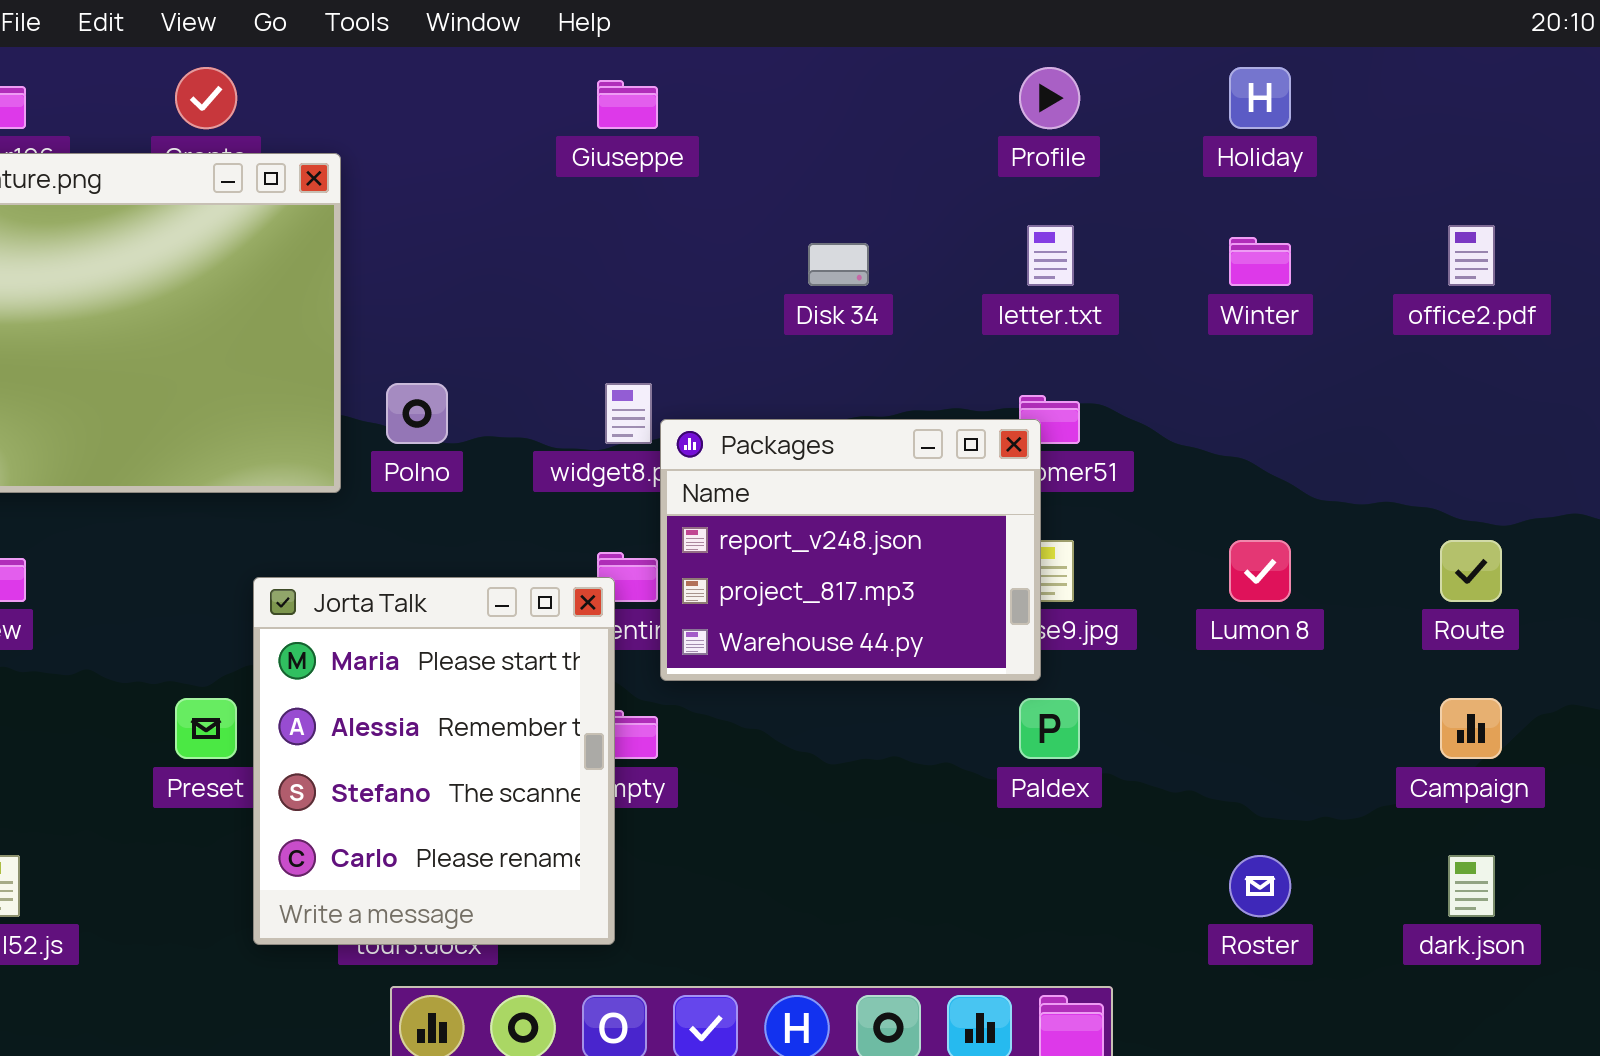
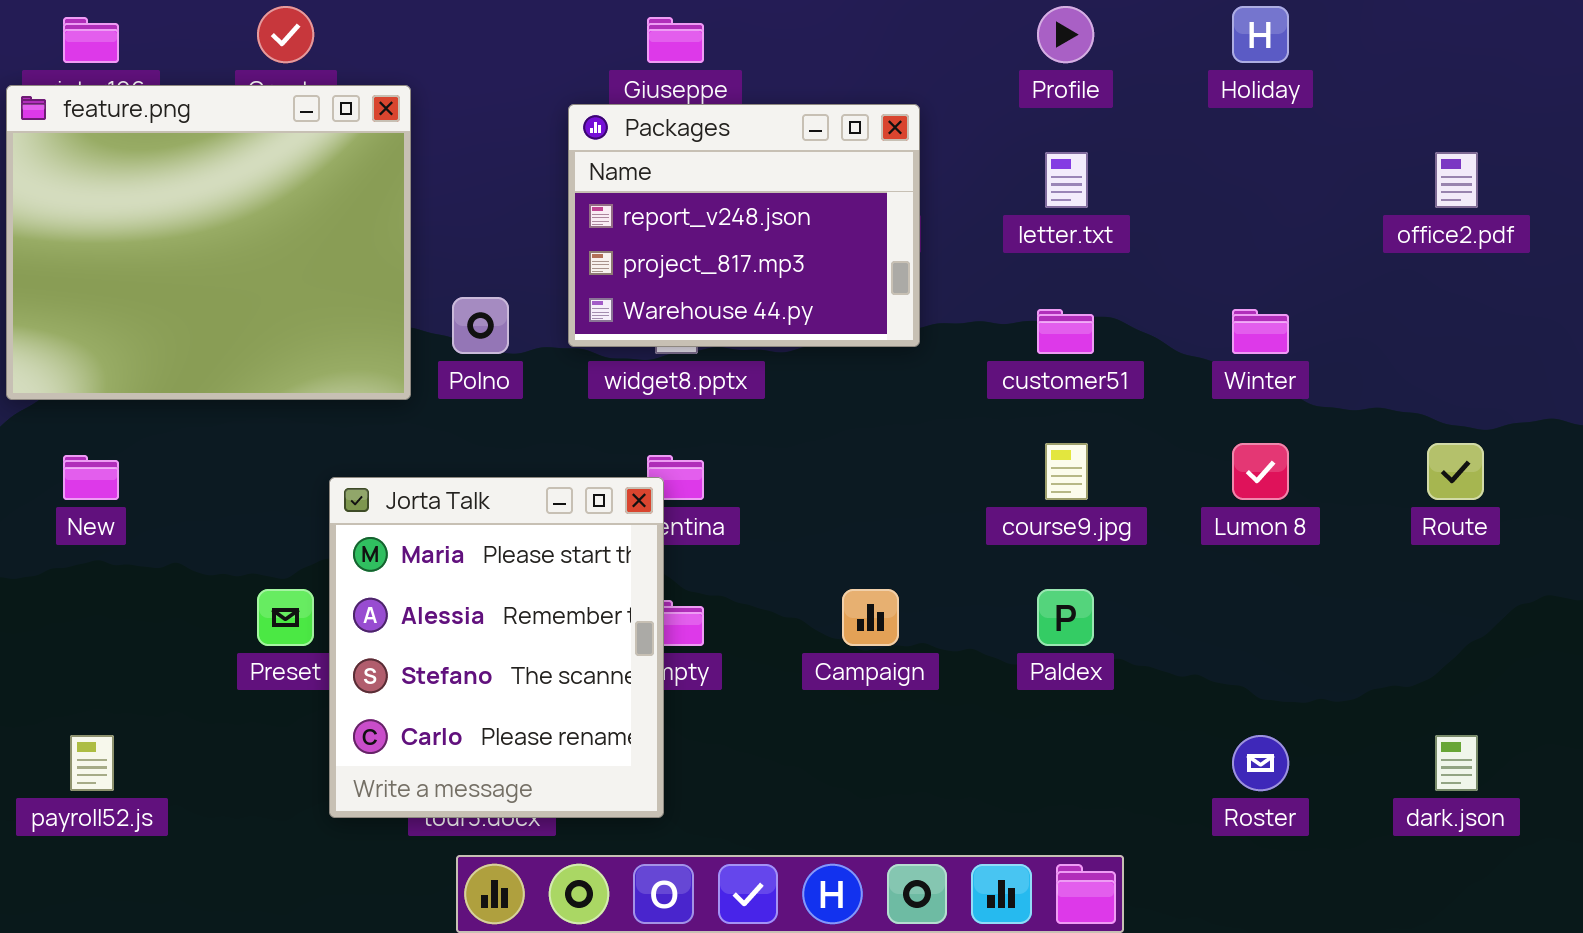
Winter: [1229,237,1291,286] -> [1232,309,1289,354], moved
Packages: [660,419,1041,681] -> [568,104,920,347], moved
Campaign: [1440,698,1502,759] -> [842,589,899,646], moved

